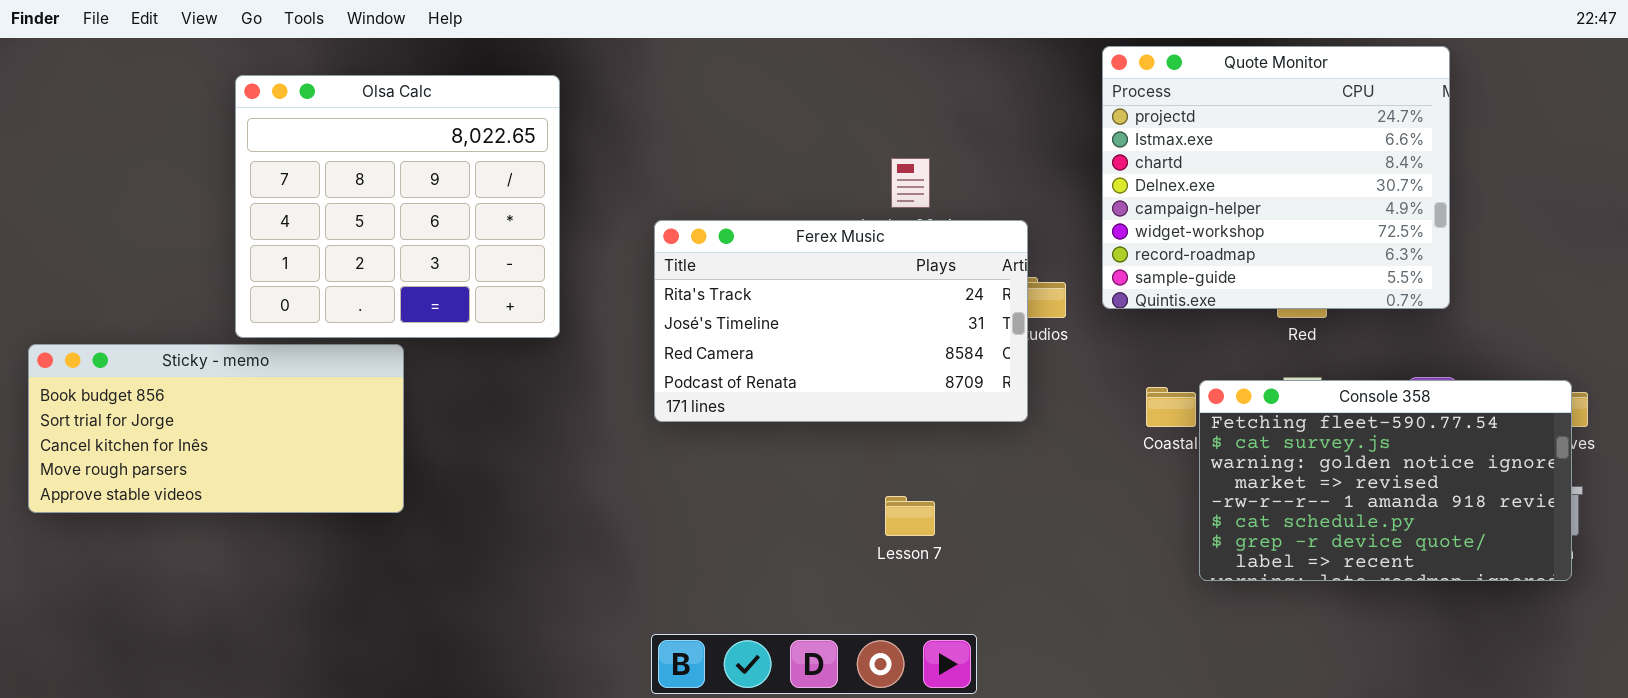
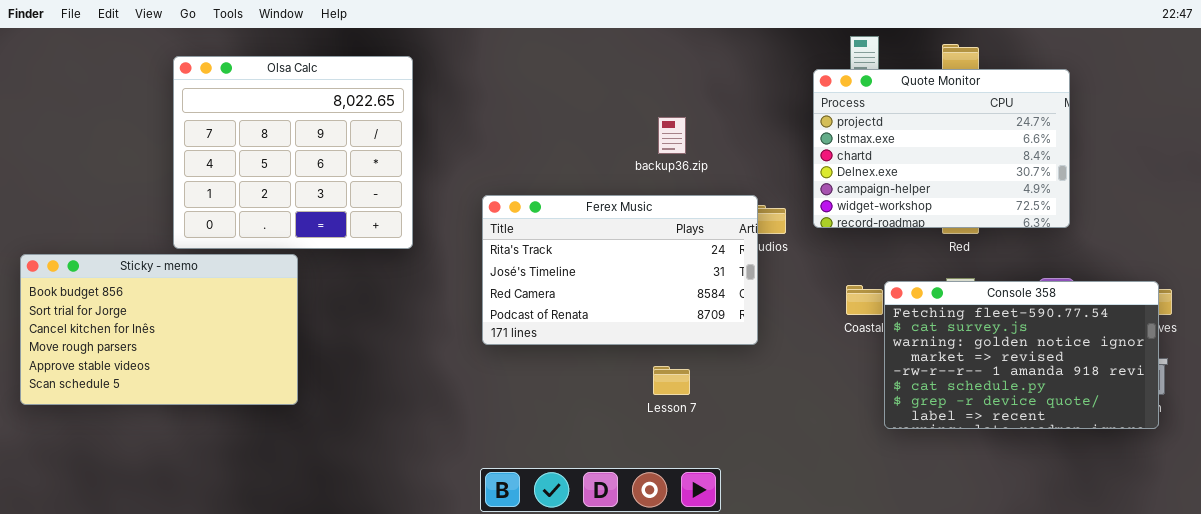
Quote Monitor: [1102,46,1450,309] -> [813,69,1070,228], resized
Ferex Music: [654,220,1028,422] -> [482,195,758,345], moved
Sticky - memo: [28,344,404,513] -> [20,254,298,405], resized

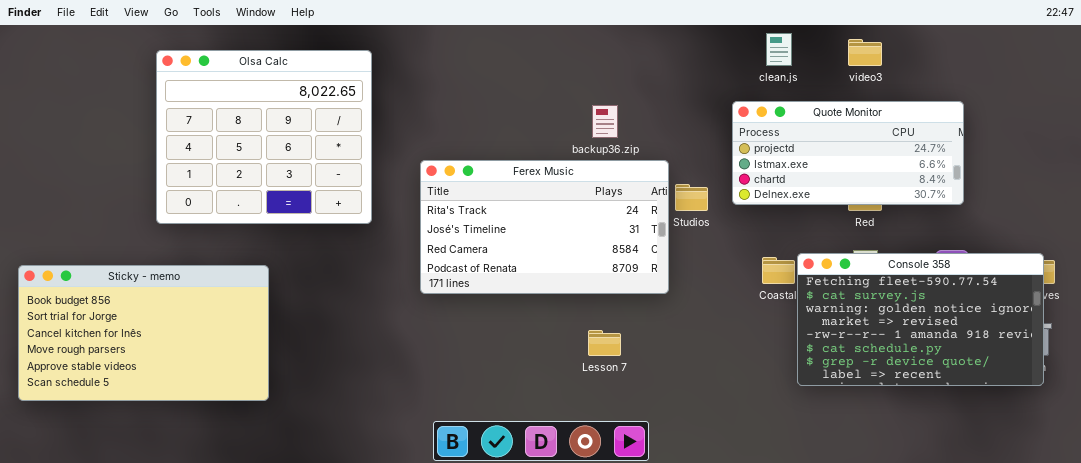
Quote Monitor: [813,69,1070,228] -> [732,101,964,205], resized
Ferex Music: [482,195,758,345] -> [420,160,669,294], moved
Sticky - memo: [20,254,298,405] -> [18,265,269,401], moved

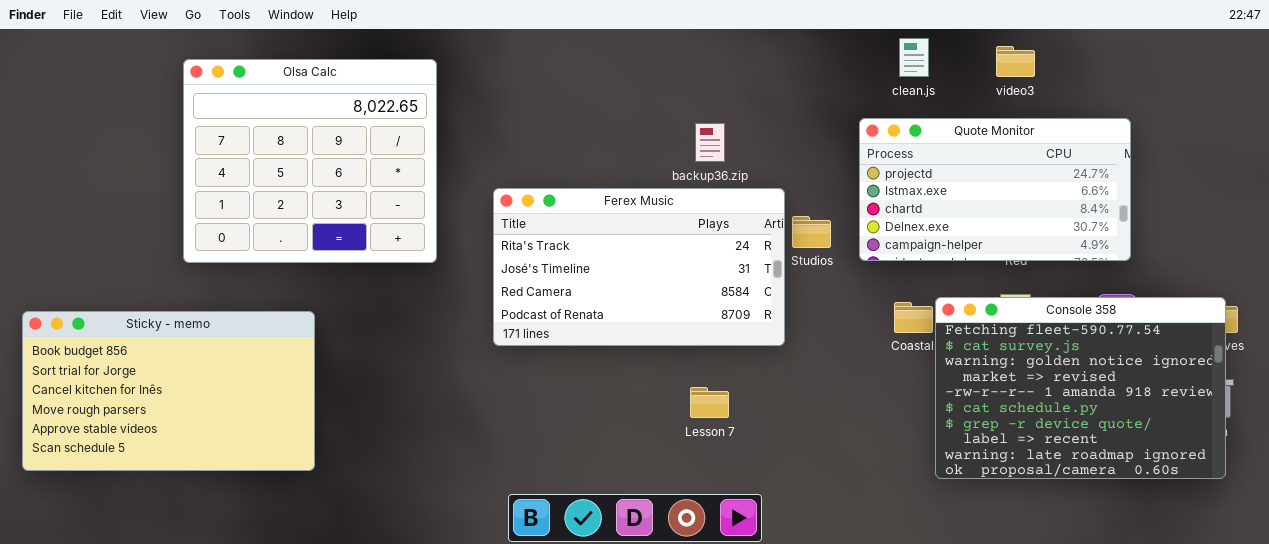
Quote Monitor: [732,101,964,205] -> [859,118,1131,261], resized
Console 358: [797,253,1044,386] -> [935,297,1226,479], resized

